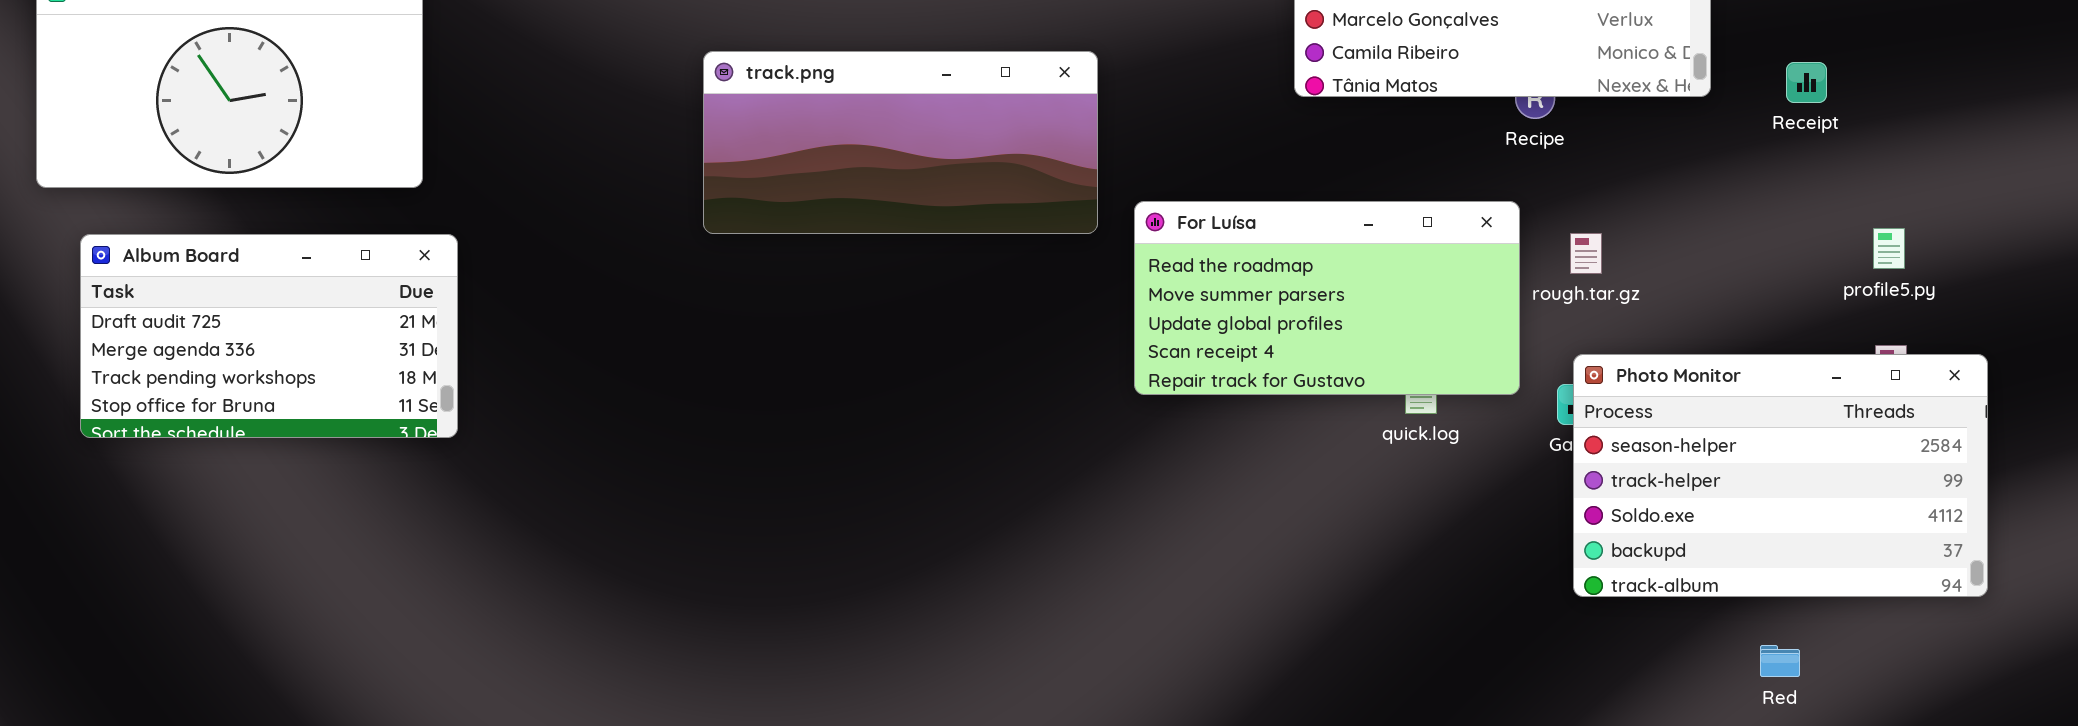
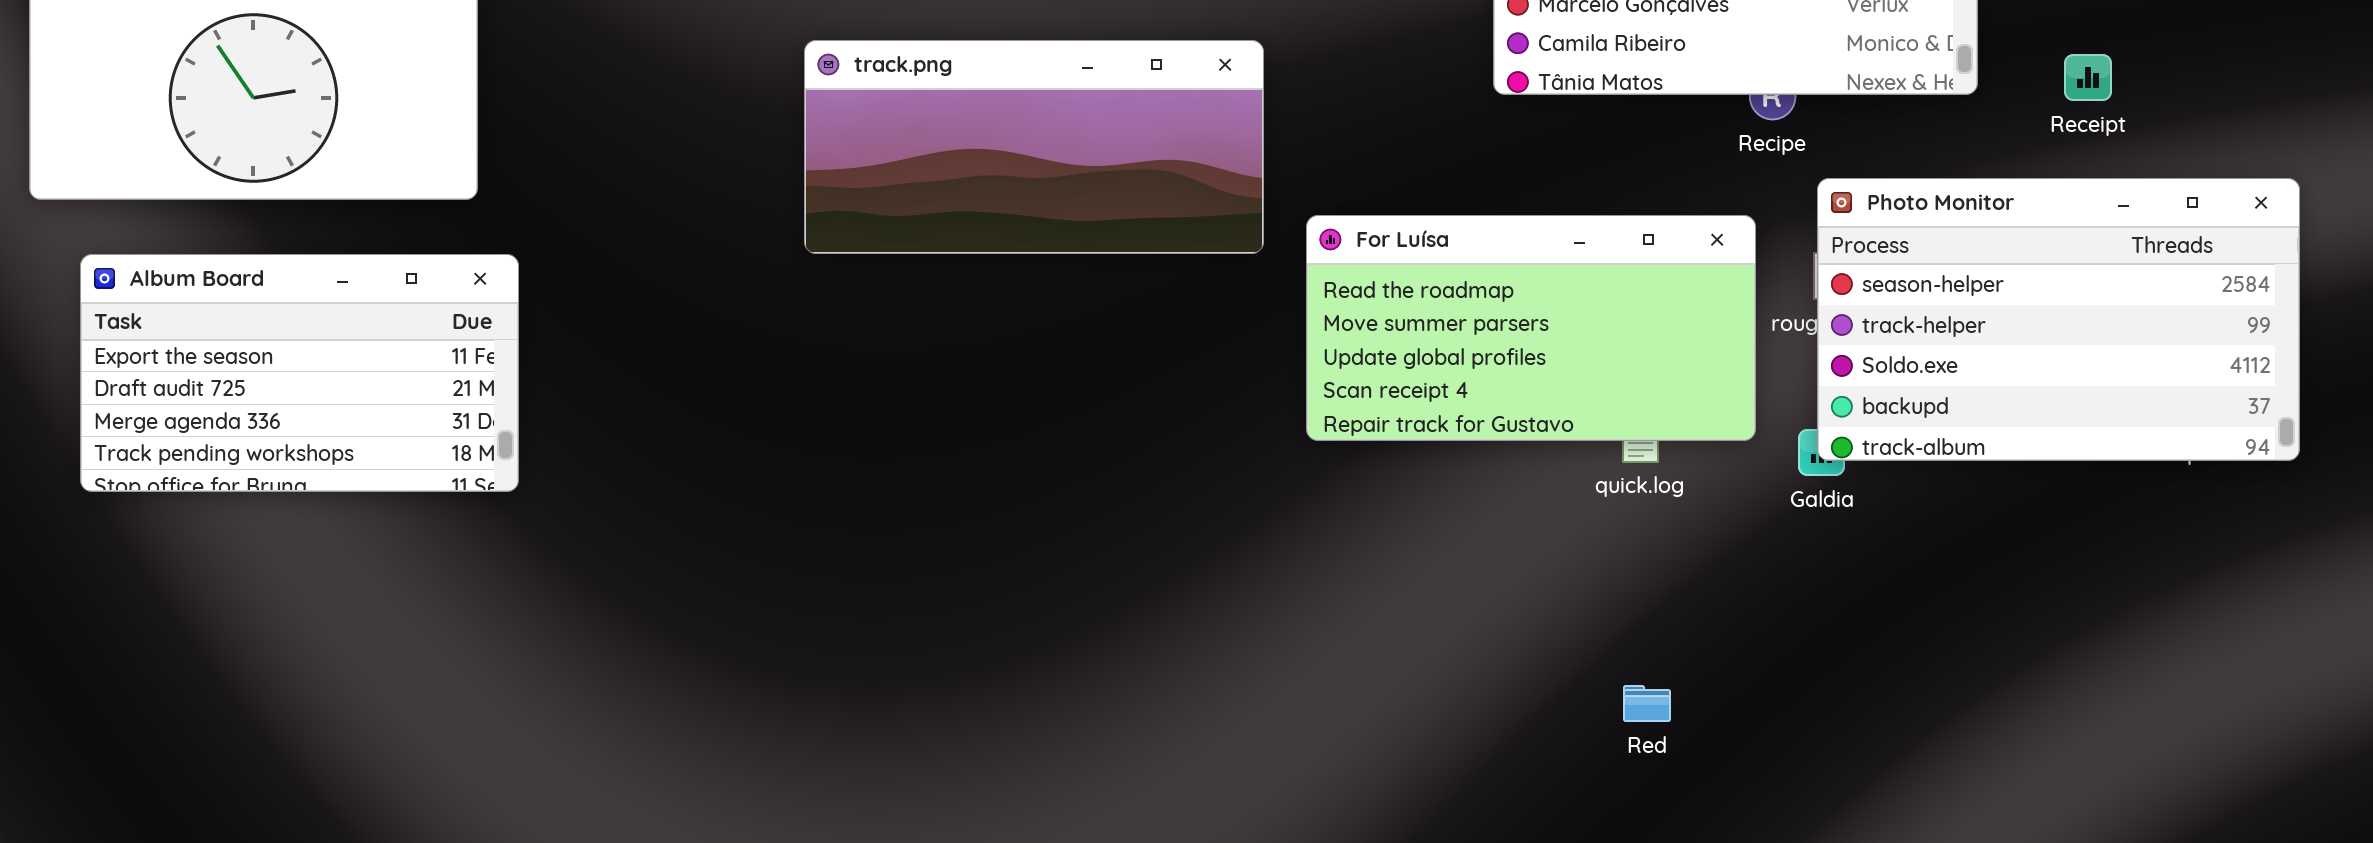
Album Board: [80,234,458,438] -> [80,254,519,492], scrolled up 1 row
Photo Monitor: [1573,354,1988,597] -> [1817,178,2300,461], moved
Red: [1760,645,1800,677] -> [1623,685,1671,722], moved

